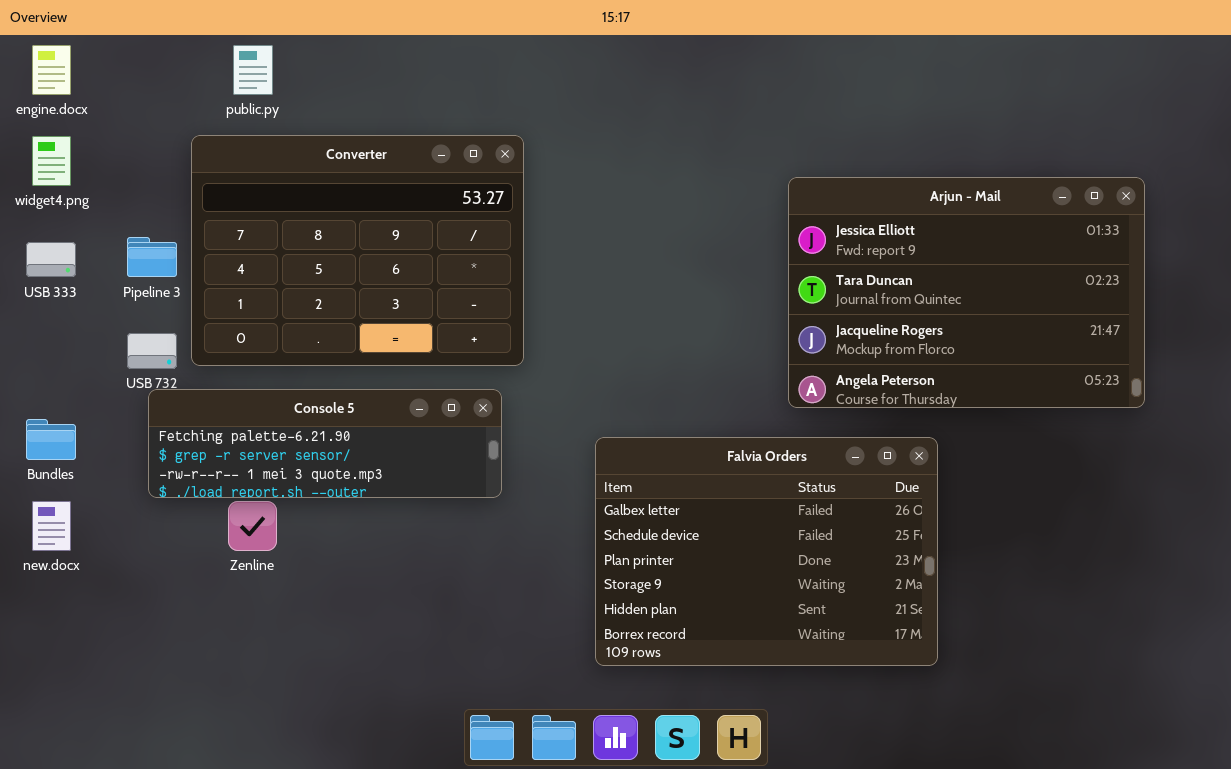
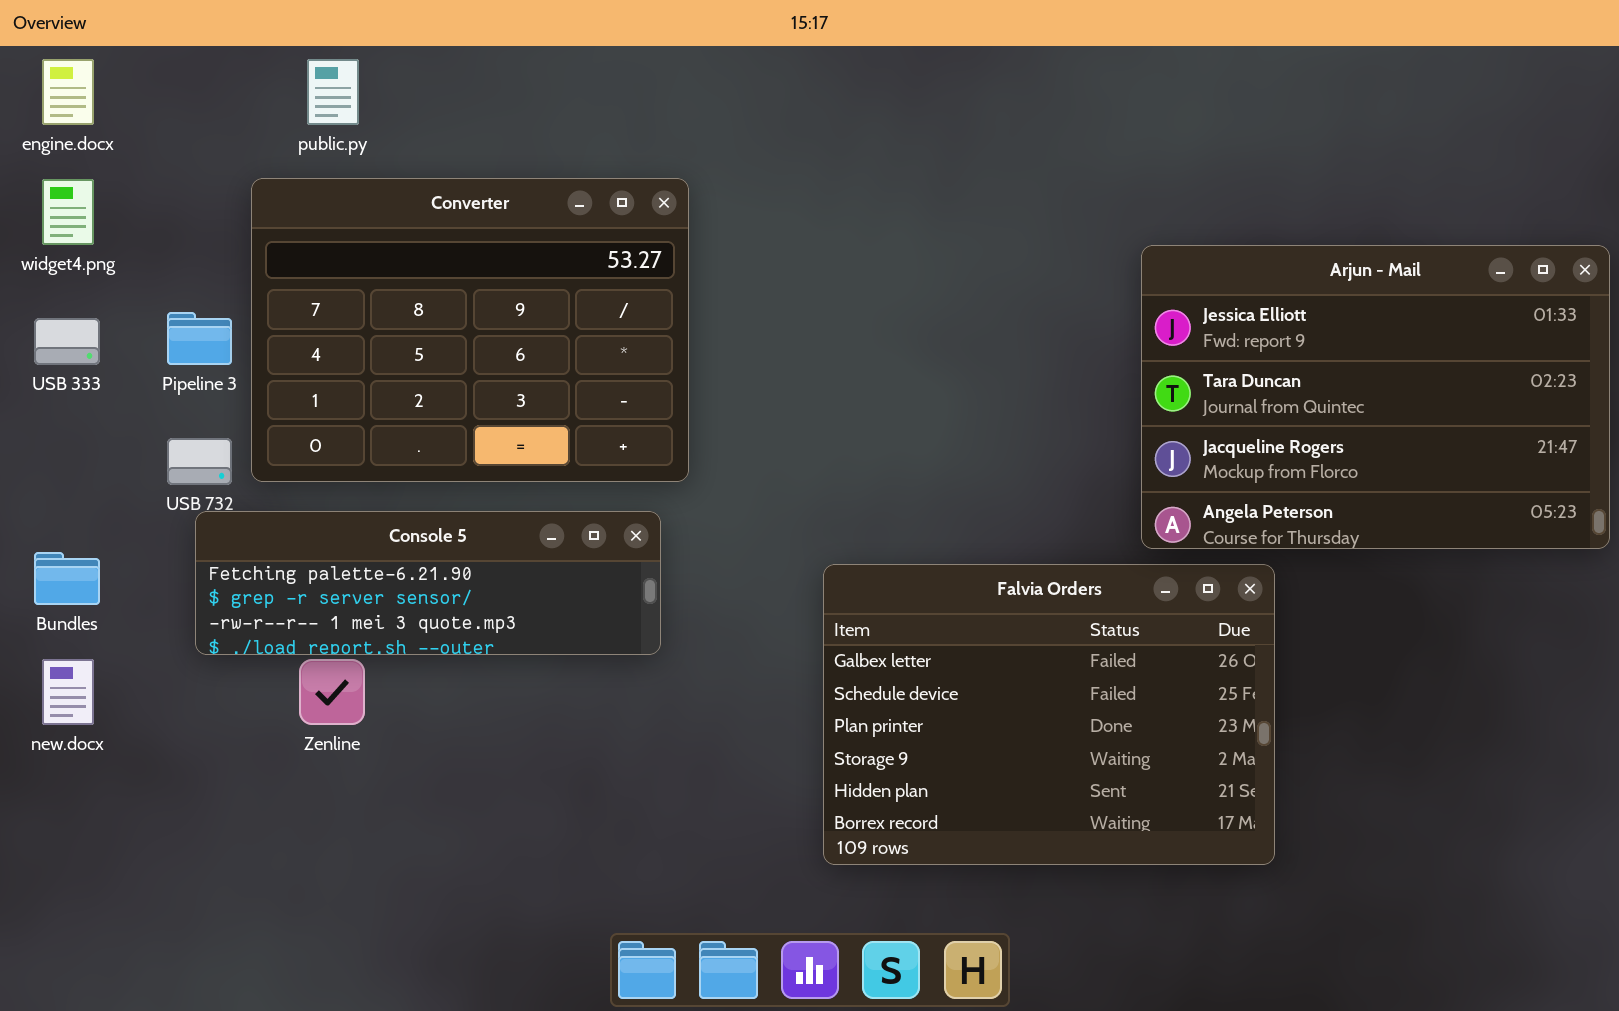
Arjun - Mail: [788,177,1145,408] -> [1141,245,1610,549], moved
Falvia Orders: [595,437,938,666] -> [823,564,1275,865], moved

